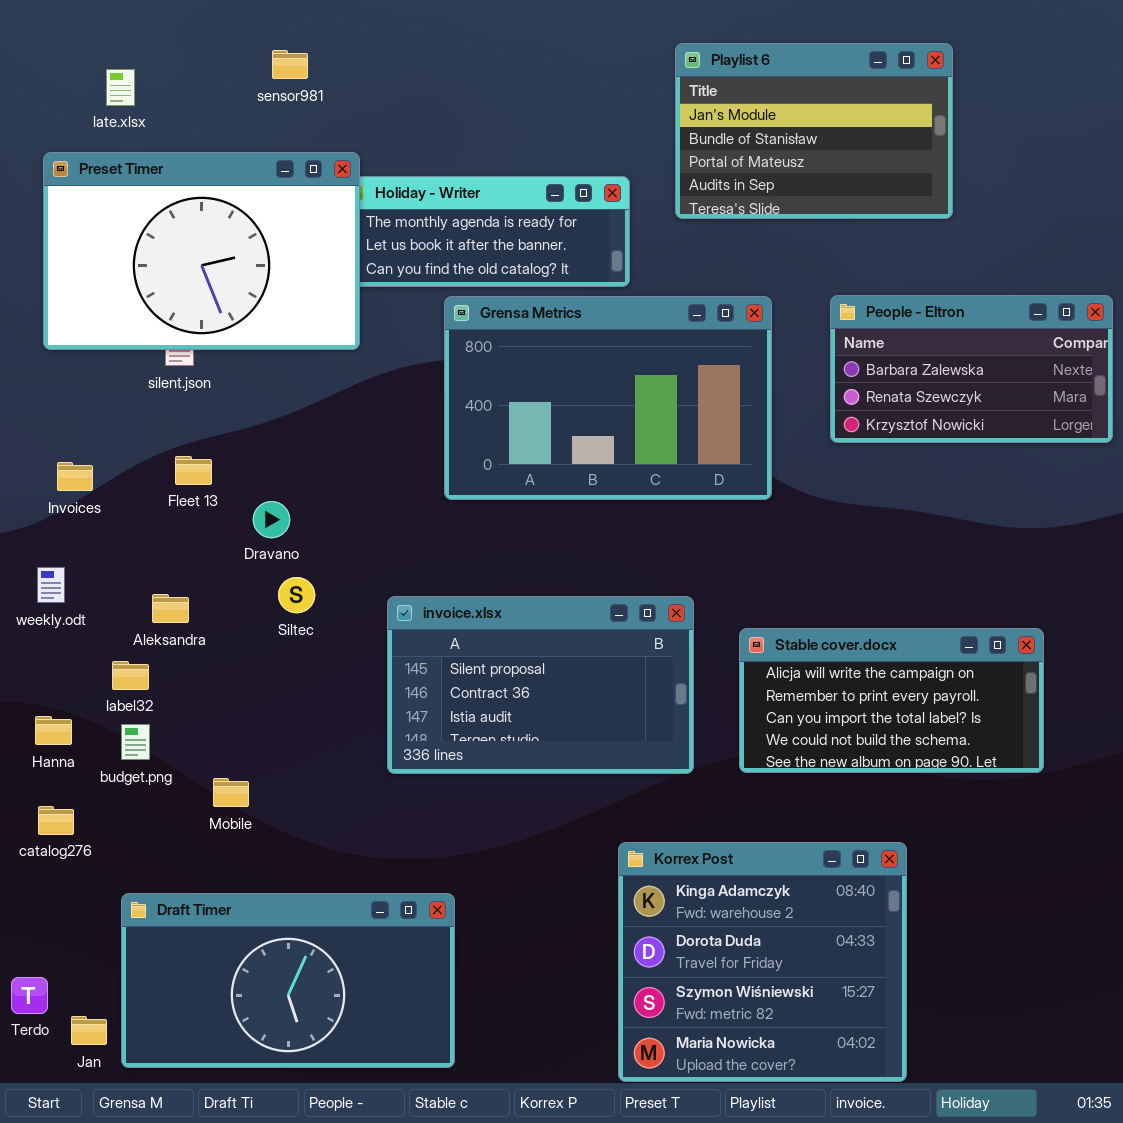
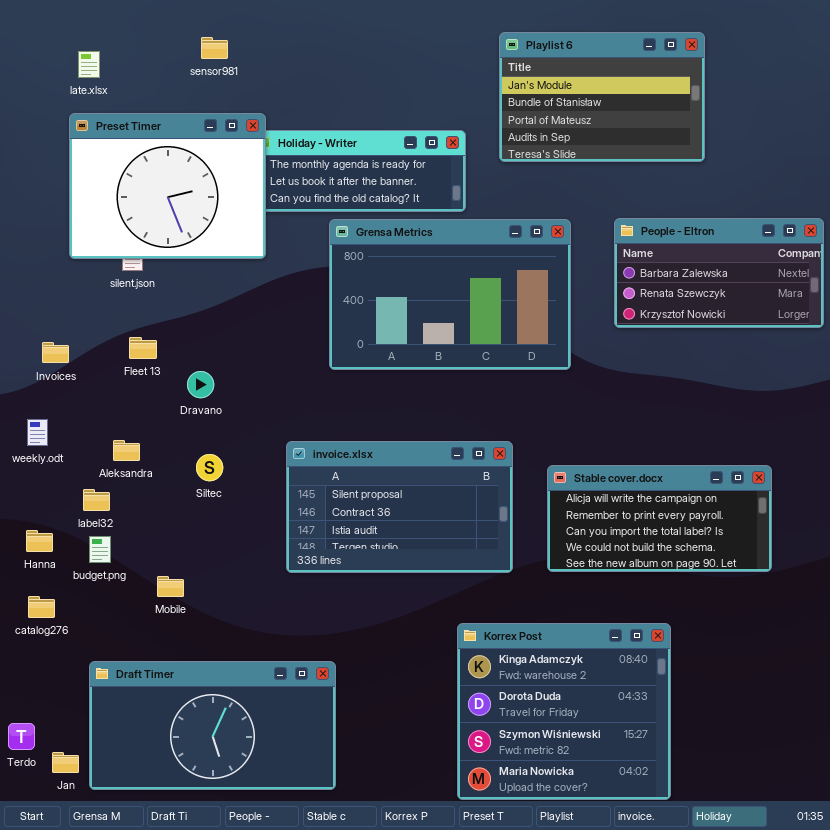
Preset Timer: [43,152,360,350] -> [69,113,266,259], resized
Siltec: [278,577,315,613] -> [196,454,223,481], moved

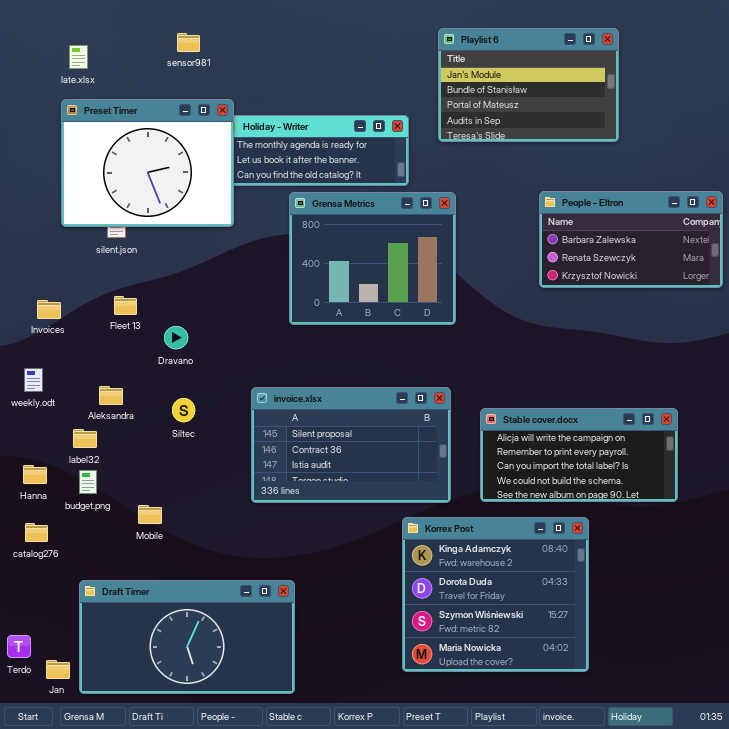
Grensa Metrics: [329,219,571,370] -> [289,192,456,325], resized
Korrex Post: [457,623,671,800] -> [402,517,589,672], moved

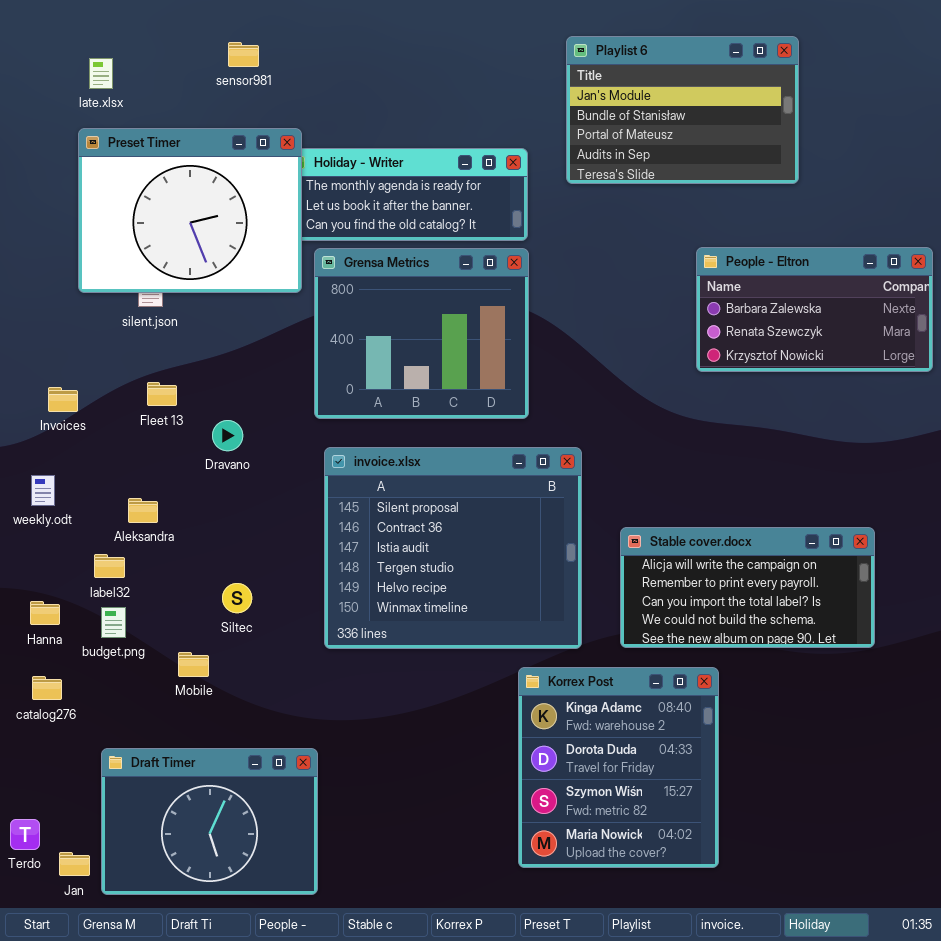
Grensa Metrics: [289,192,456,325] -> [314,248,529,419], moved
invoice.xlsx: [251,387,451,503] -> [324,447,582,649], resized
Siltec: [172,398,195,422] -> [222,583,252,613], moved
Korrex Post: [402,517,589,672] -> [518,667,719,868], resized
Draft Timer: [79,580,295,694] -> [101,748,318,895], resized

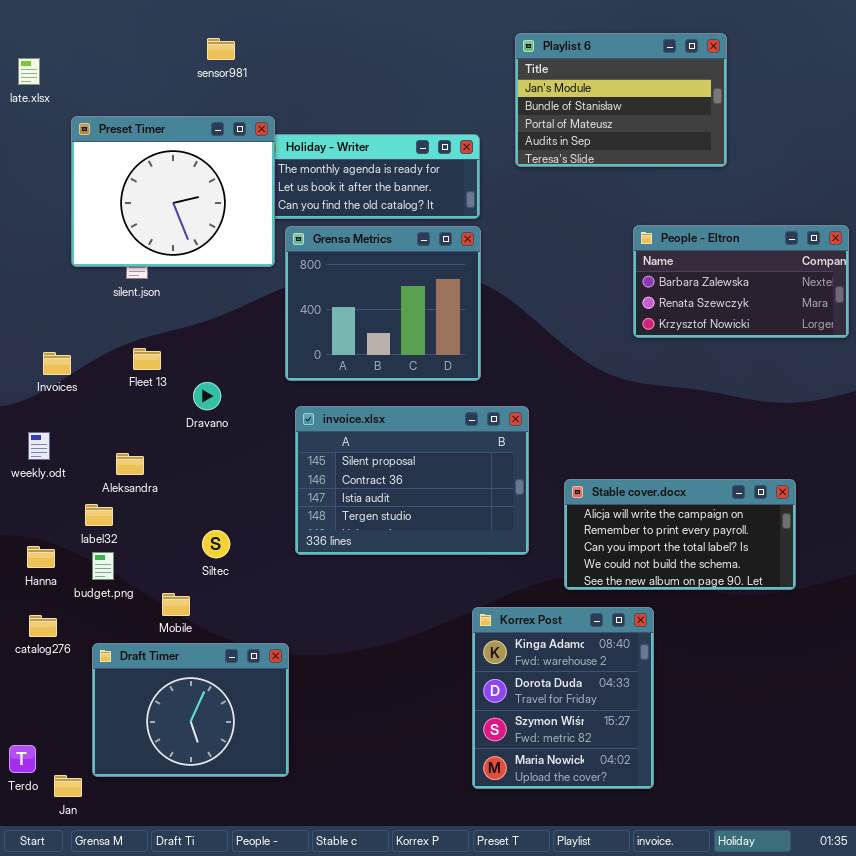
late.xlsx: [89,58,113,89] -> [18,58,40,85], moved
invoice.xlsx: [324,447,582,649] -> [295,406,529,555], resized
Draft Timer: [101,748,318,895] -> [92,643,289,777], moved

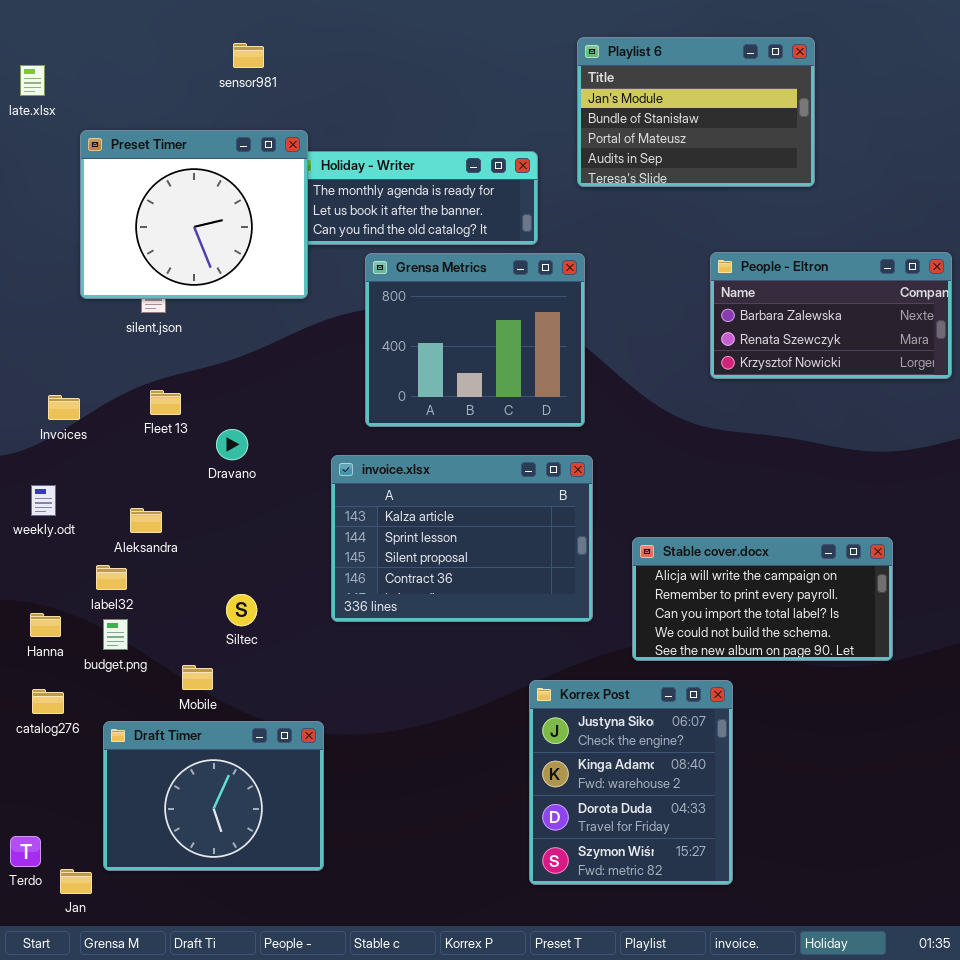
Grensa Metrics: [285,226,481,381] -> [365,253,585,427], moved
invoice.xlsx: [295,406,529,555] -> [331,455,593,622], scrolled up 2 rows
Korrex Post: [472,607,654,789] -> [529,680,733,885], scrolled up 1 row

